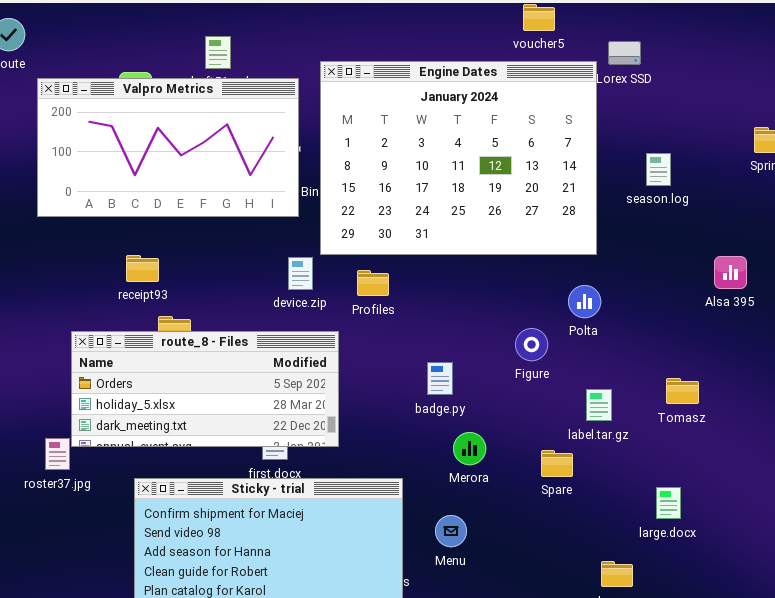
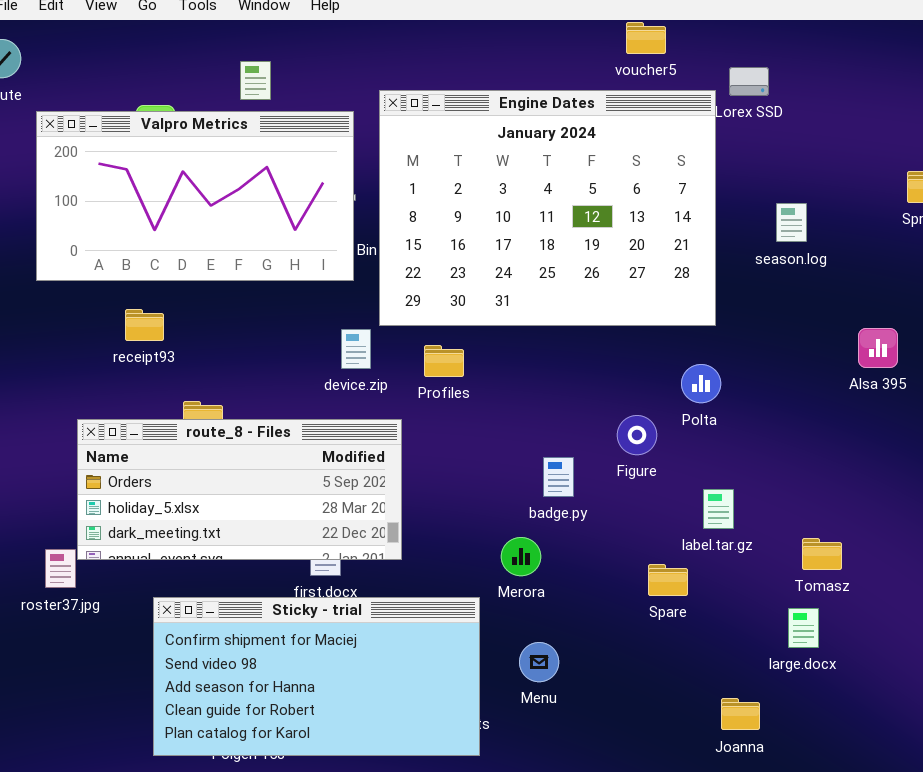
receipt93: [126,255,159,282] -> [125,309,164,341], moved
badge.py: [427,362,453,395] -> [543,457,574,497], moved
Tomasz: [666,378,699,404] -> [802,538,842,570], moved
Merora: [453,432,486,465] -> [501,537,541,576], moved

